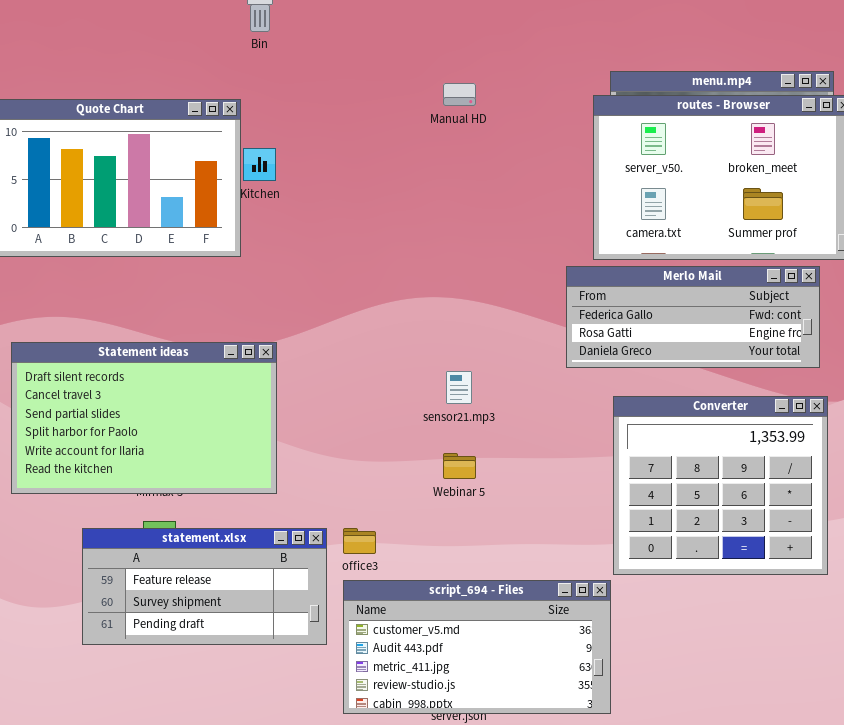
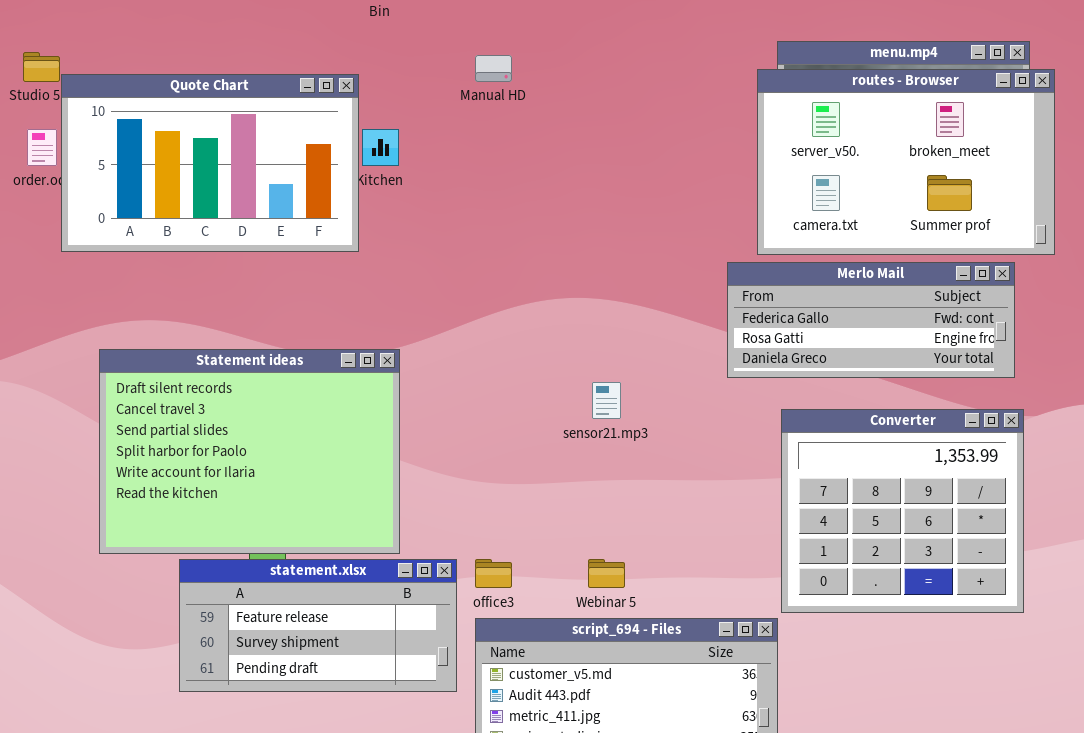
Manual HD: [443,83,476,106] -> [475,55,512,82], moved
Statement ideas: [11,342,277,494] -> [99,349,400,554], resized
Webinar 5: [443,453,476,479] -> [588,559,625,588], moved

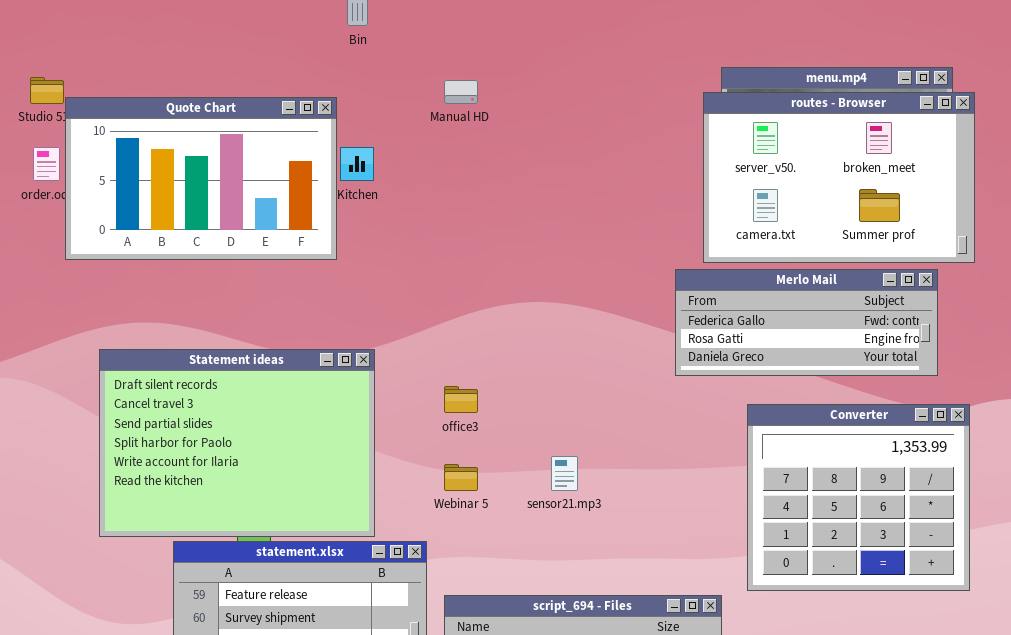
sensor21.mp3: [592,382,621,419] -> [551,456,578,491], moved
Converter: [781,409,1024,613] -> [747,404,970,591], moved
office3: [475,559,512,588] -> [444,386,478,413], moved
Webinar 5: [588,559,625,588] -> [444,464,478,491], moved

